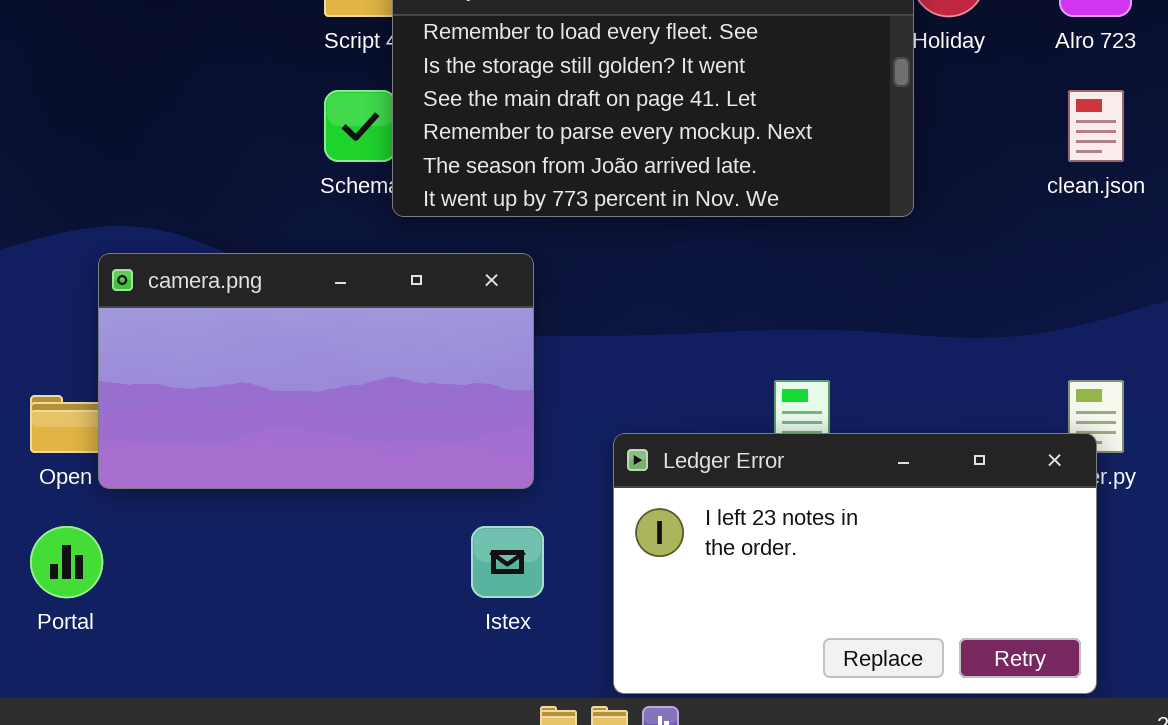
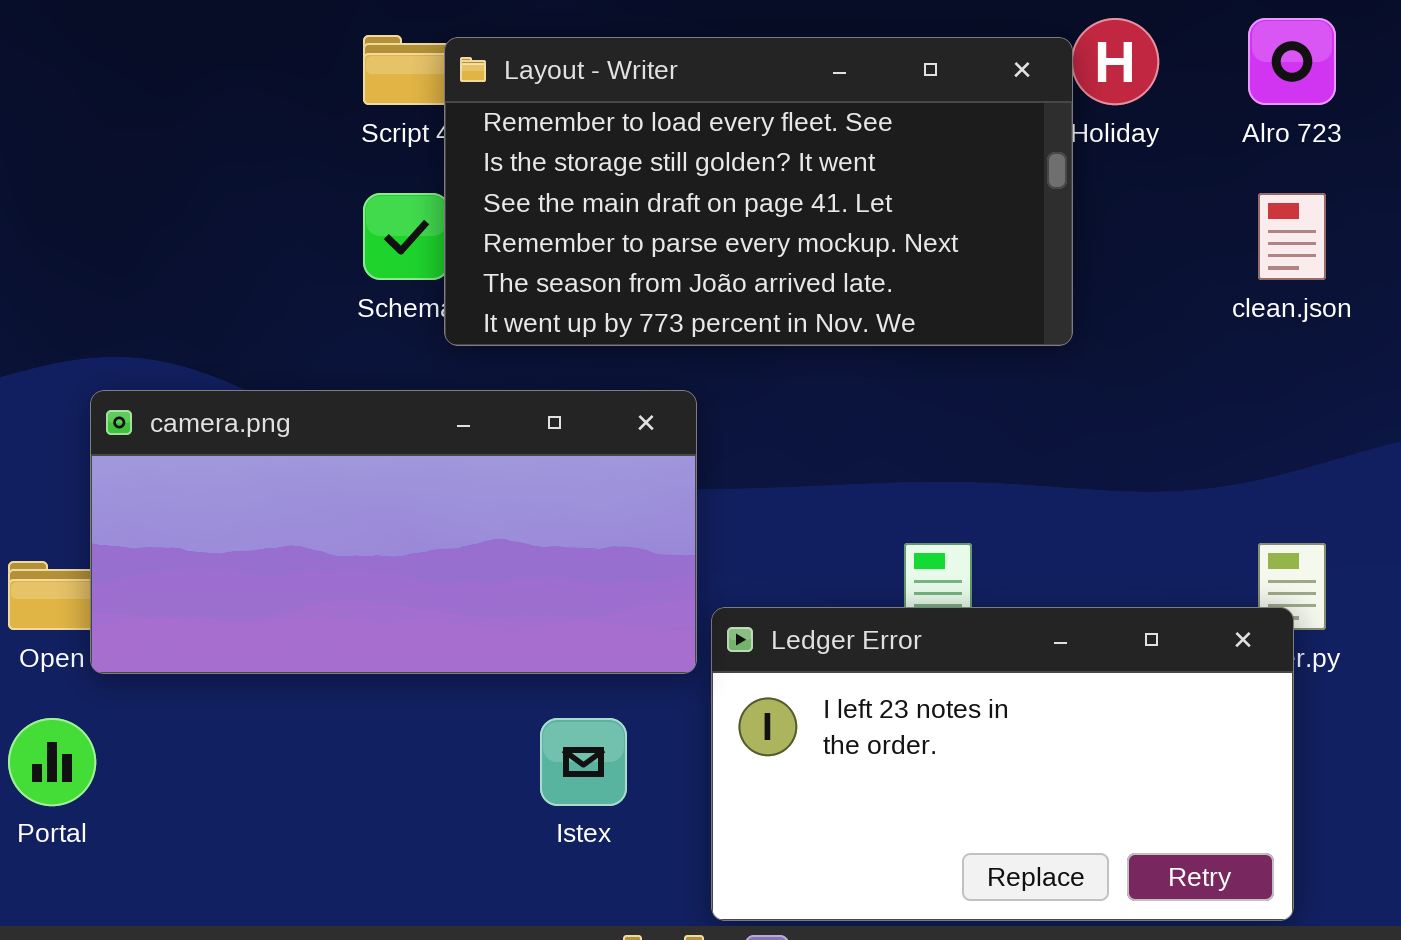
camera.png: [98,253,534,489] -> [90,390,697,674], resized

